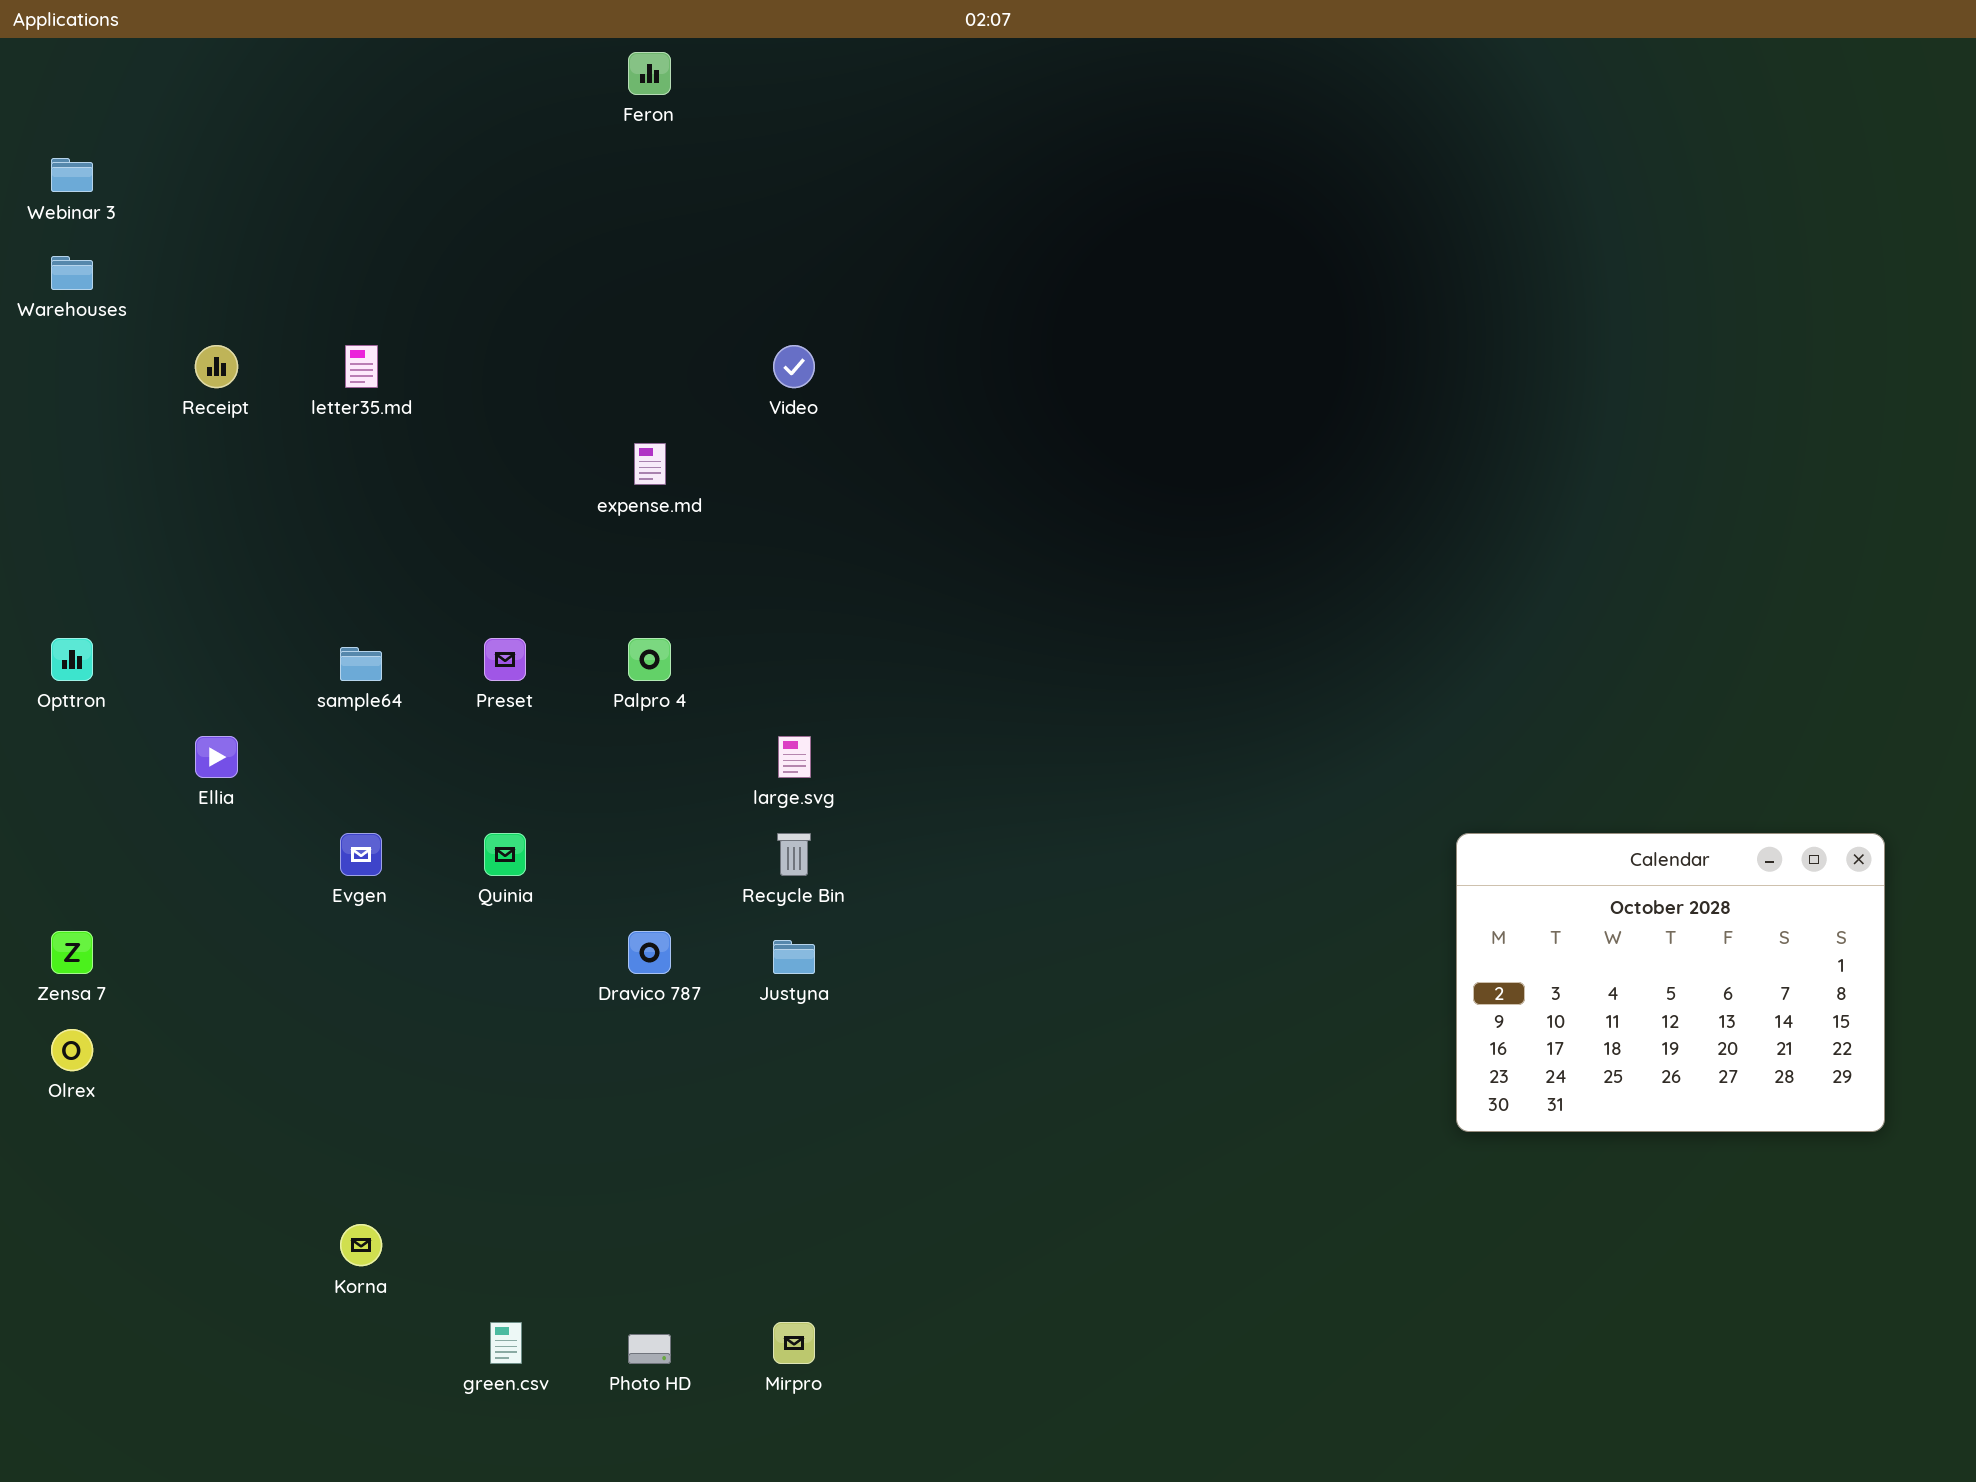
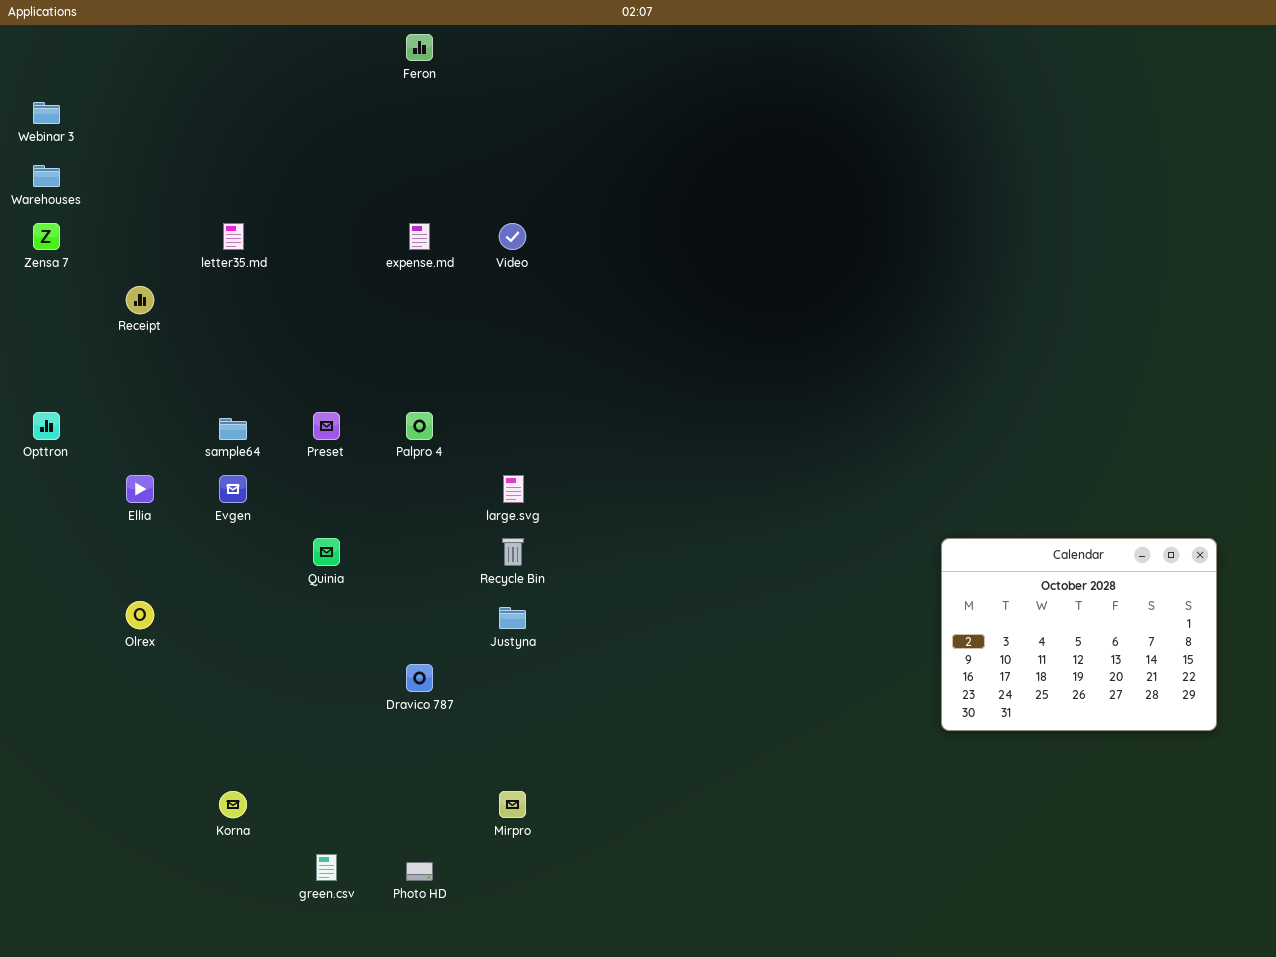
Receipt: [195,345,238,388] -> [126,286,154,314], moved
expense.md: [634,443,666,485] -> [409,223,430,250], moved
Evgen: [340,833,382,876] -> [219,475,247,503], moved
Zensa 7: [51,931,93,974] -> [33,223,60,250], moved
Dravico 787: [628,931,671,974] -> [406,664,433,692], moved
Olrex: [51,1029,93,1071] -> [126,601,154,629], moved
Mirpro: [773,1322,815,1364] -> [499,791,526,818], moved

